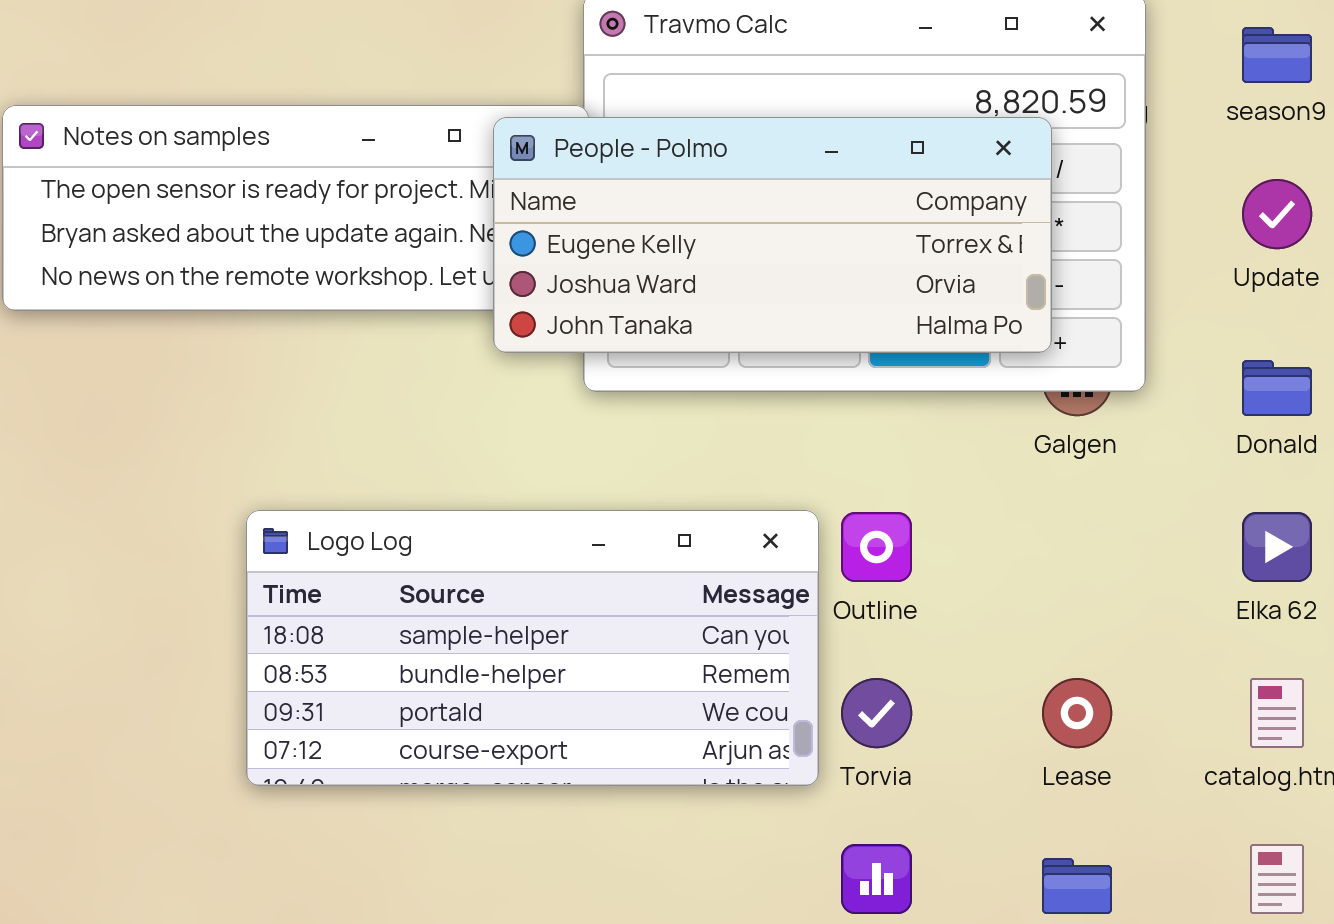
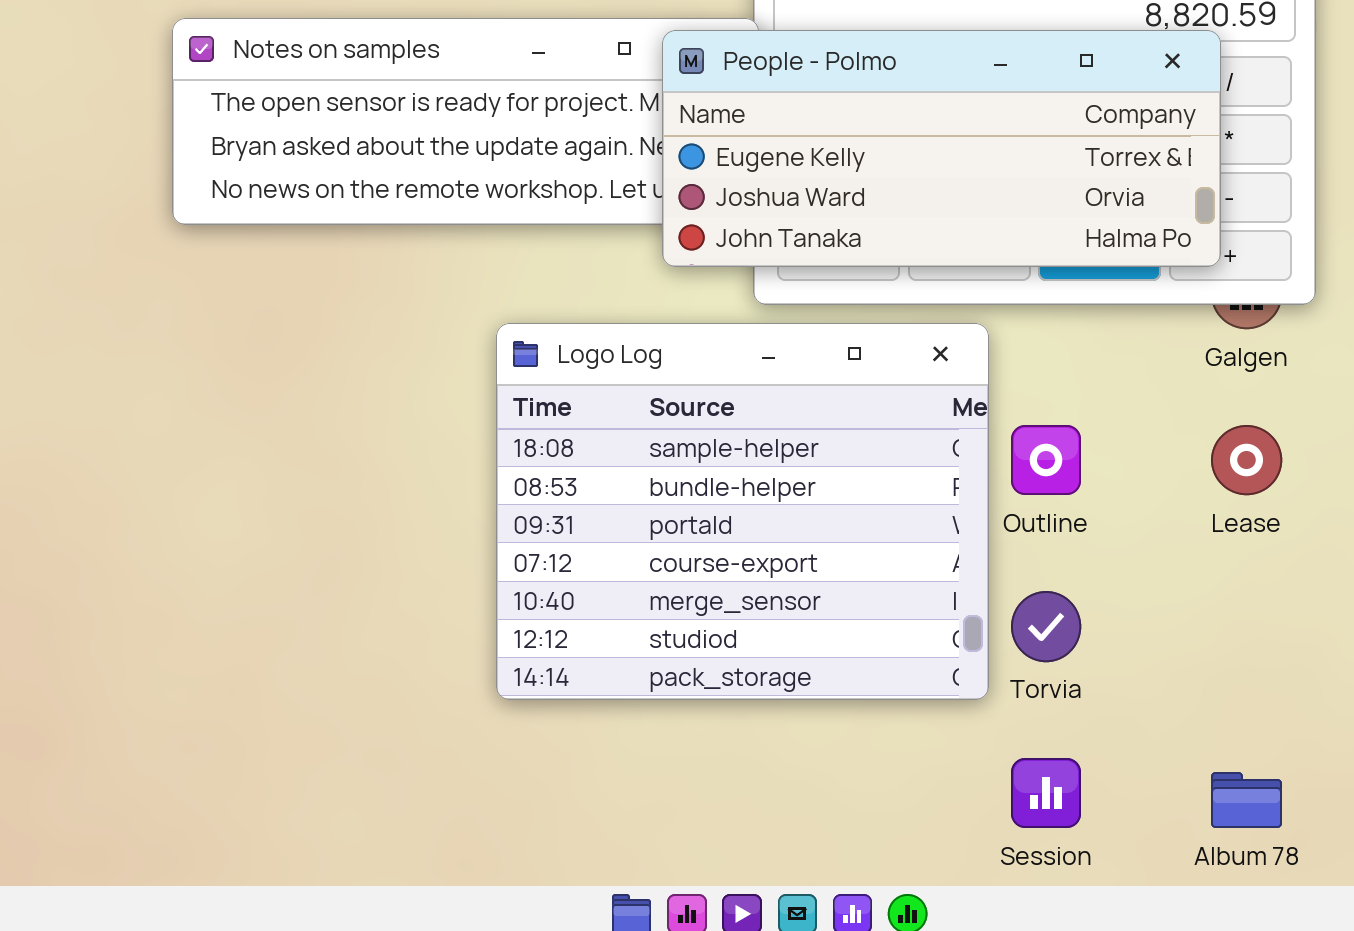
Logo Log: [246,510,819,786] -> [496,323,989,700], resized
Lease: [1042,678,1112,748] -> [1211,425,1282,495], moved

